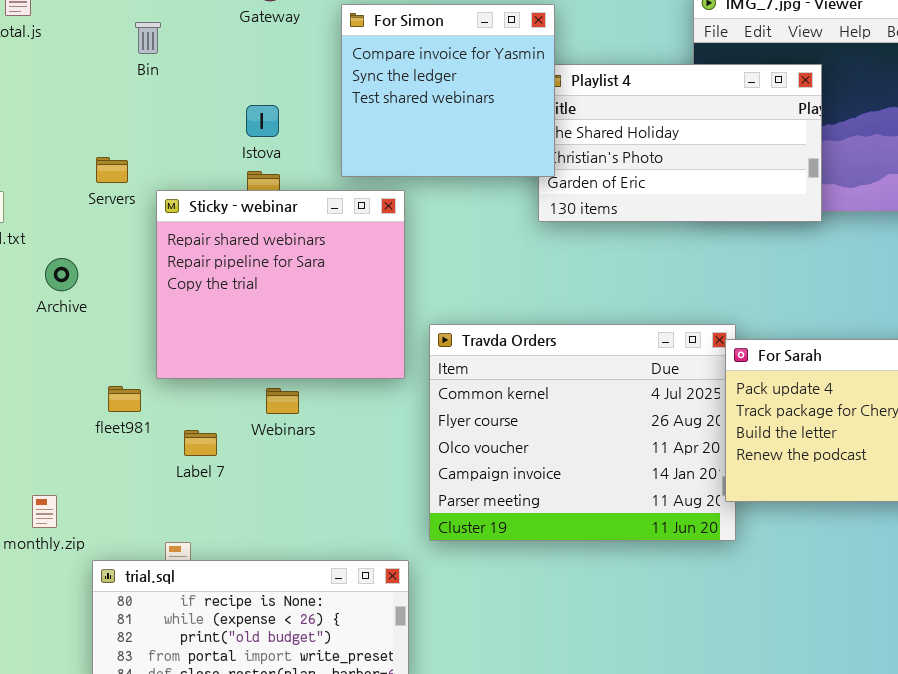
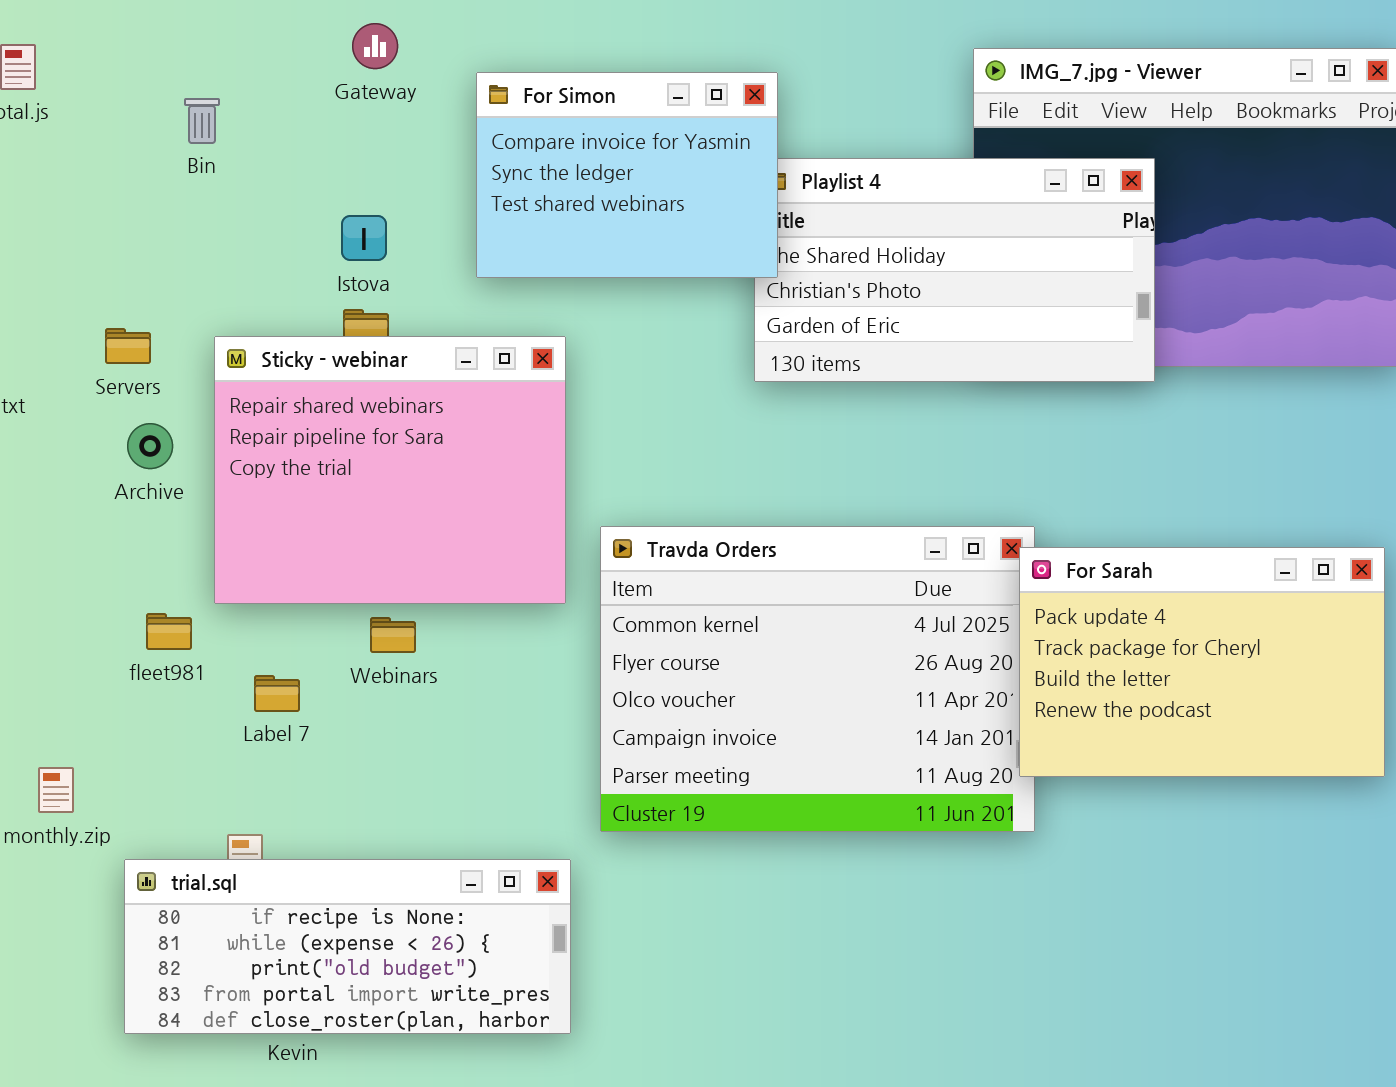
For Simon: [341,4,555,177] -> [476,72,778,278], resized
Servers: [96,157,128,183] -> [105,328,151,364], moved
Archive: [45,258,78,291] -> [127,423,173,469], moved

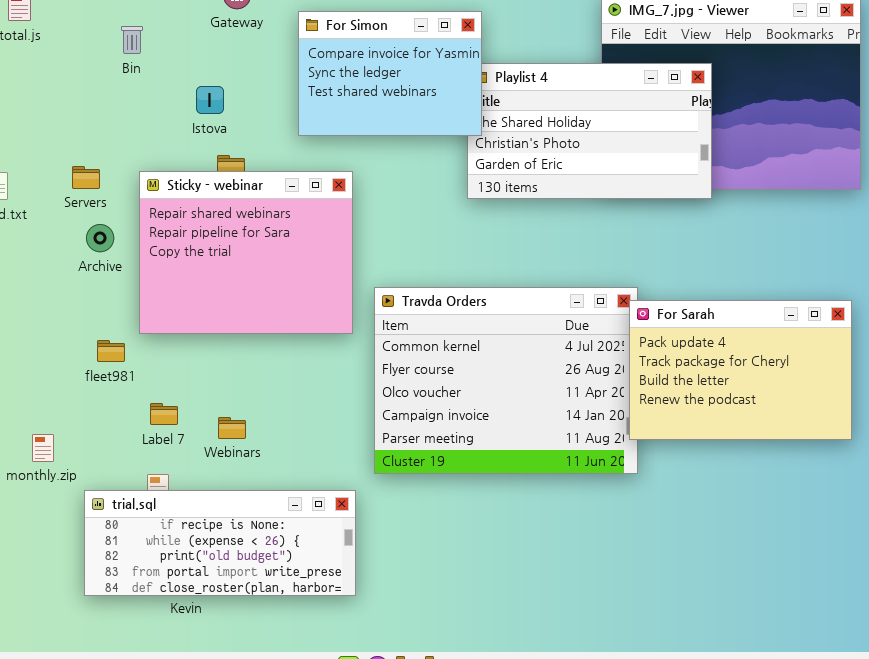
Istova: [341,215,387,261] -> [196,86,224,114], moved
Webinars: [370,617,416,653] -> [218,417,246,439], moved
Label 7: [254,675,300,712] -> [150,403,178,425], moved

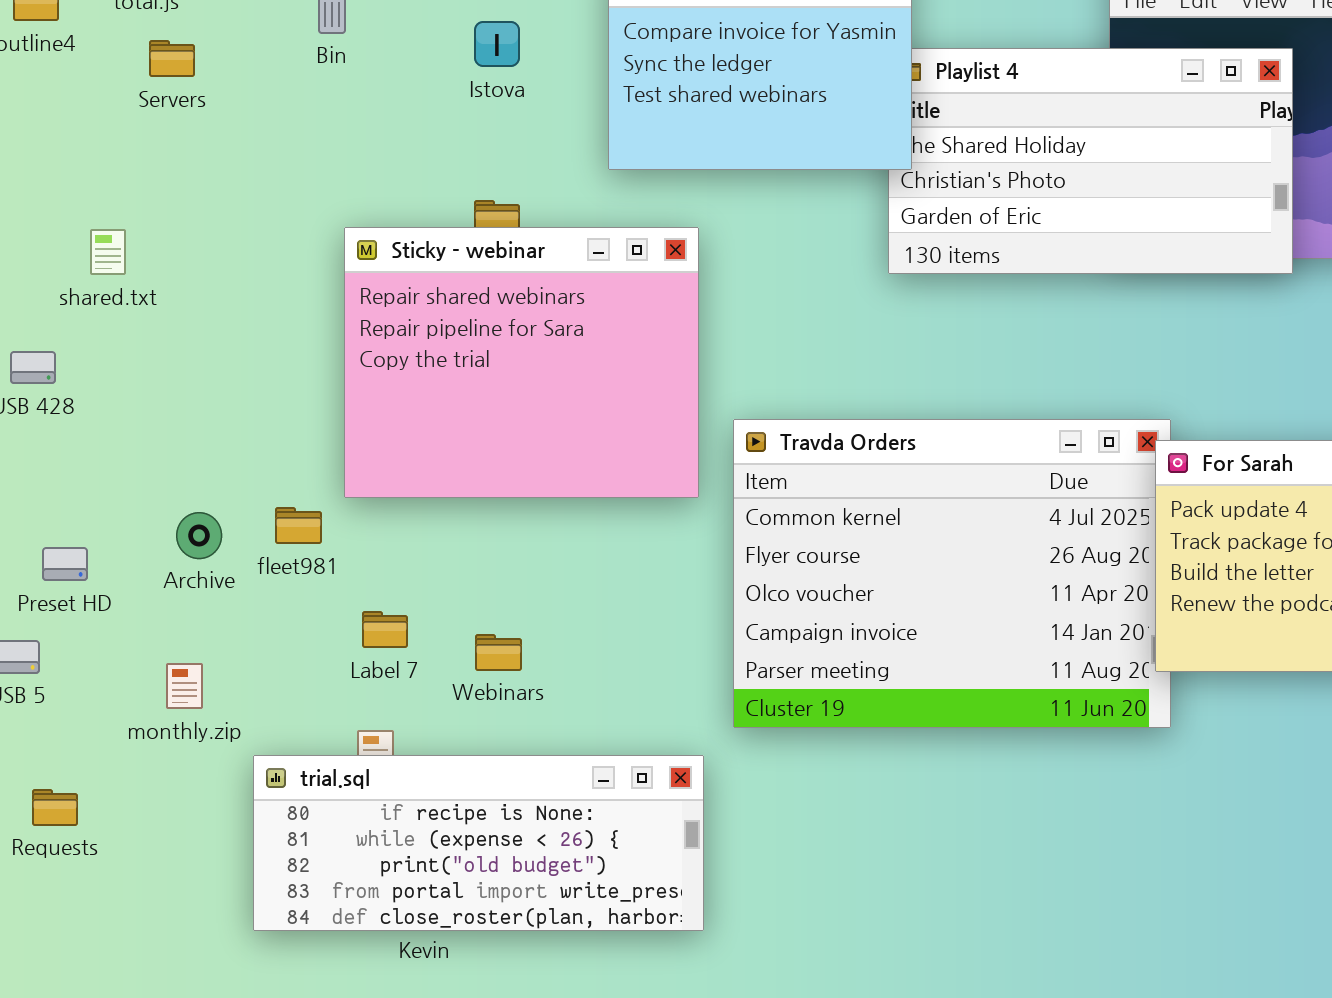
Istova: [196,86,224,114] -> [474,21,520,67], moved
Servers: [72,166,100,189] -> [149,40,195,77], moved
Archive: [86,224,114,252] -> [176,512,222,559], moved

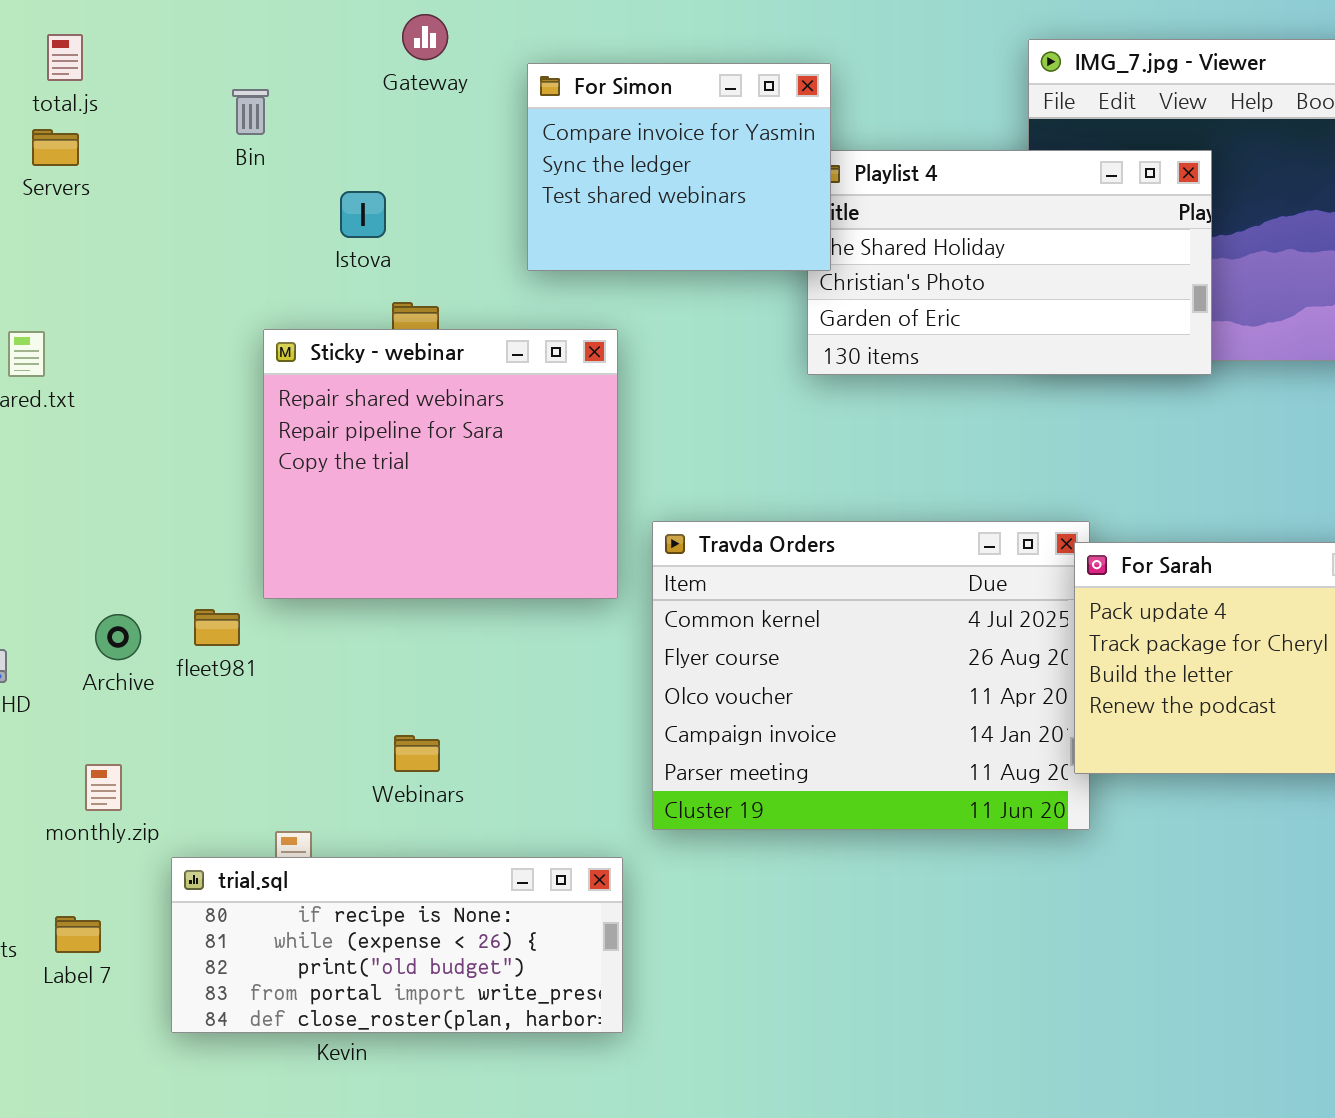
Istova: [474,21,520,67] -> [340,191,386,238], moved
Servers: [149,40,195,77] -> [32,129,79,166], moved
Label 7: [362,611,408,648] -> [55,916,101,953], moved

